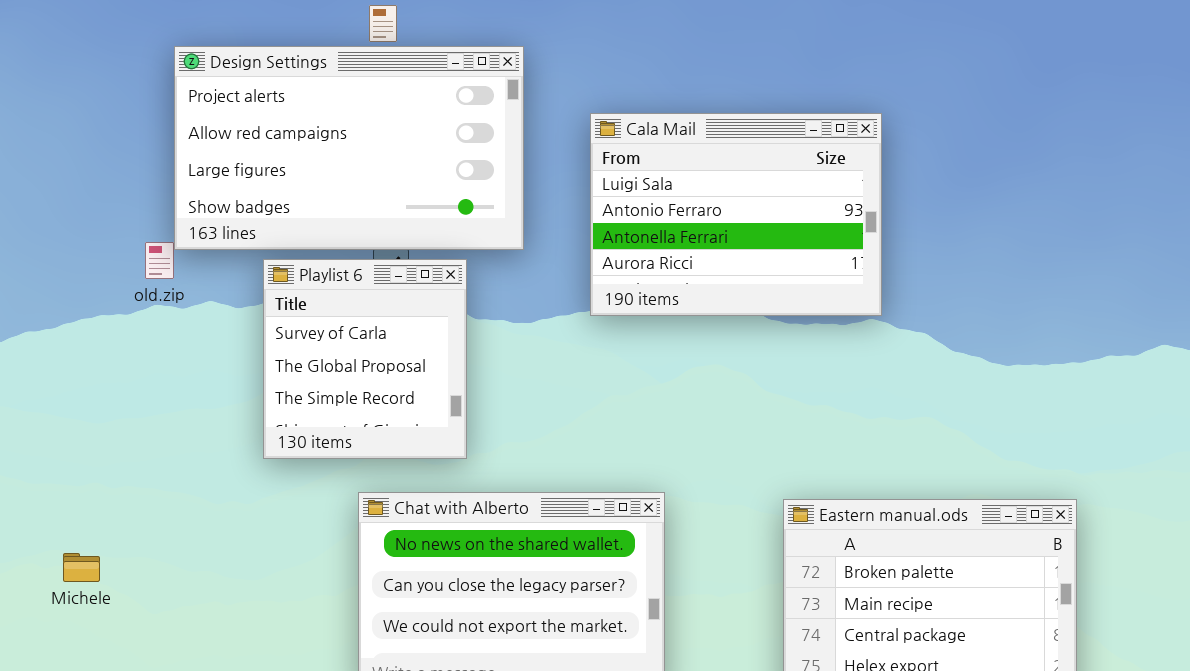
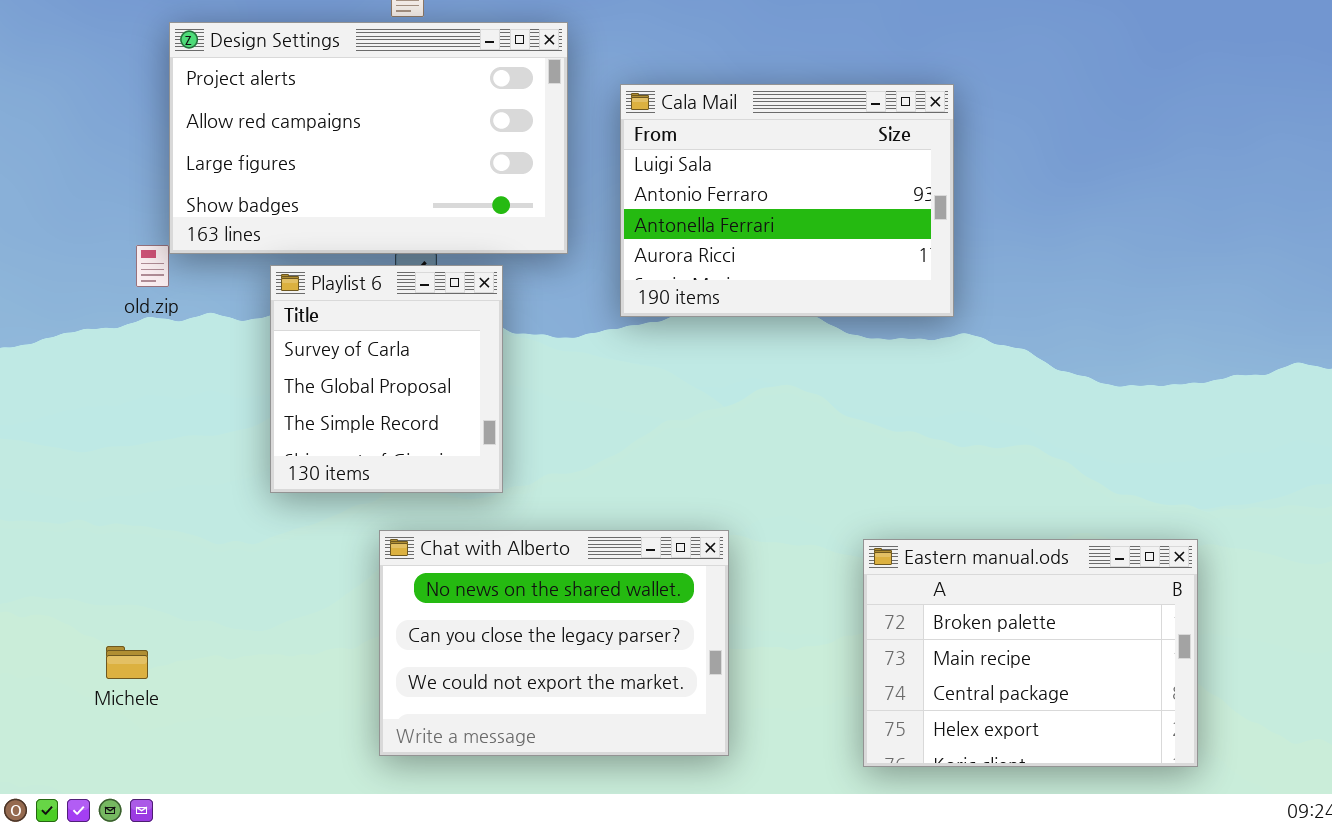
Cala Mail: [590,113,882,316] -> [620,84,954,317], moved
Michele: [63,553,100,582] -> [106,646,148,679], moved

